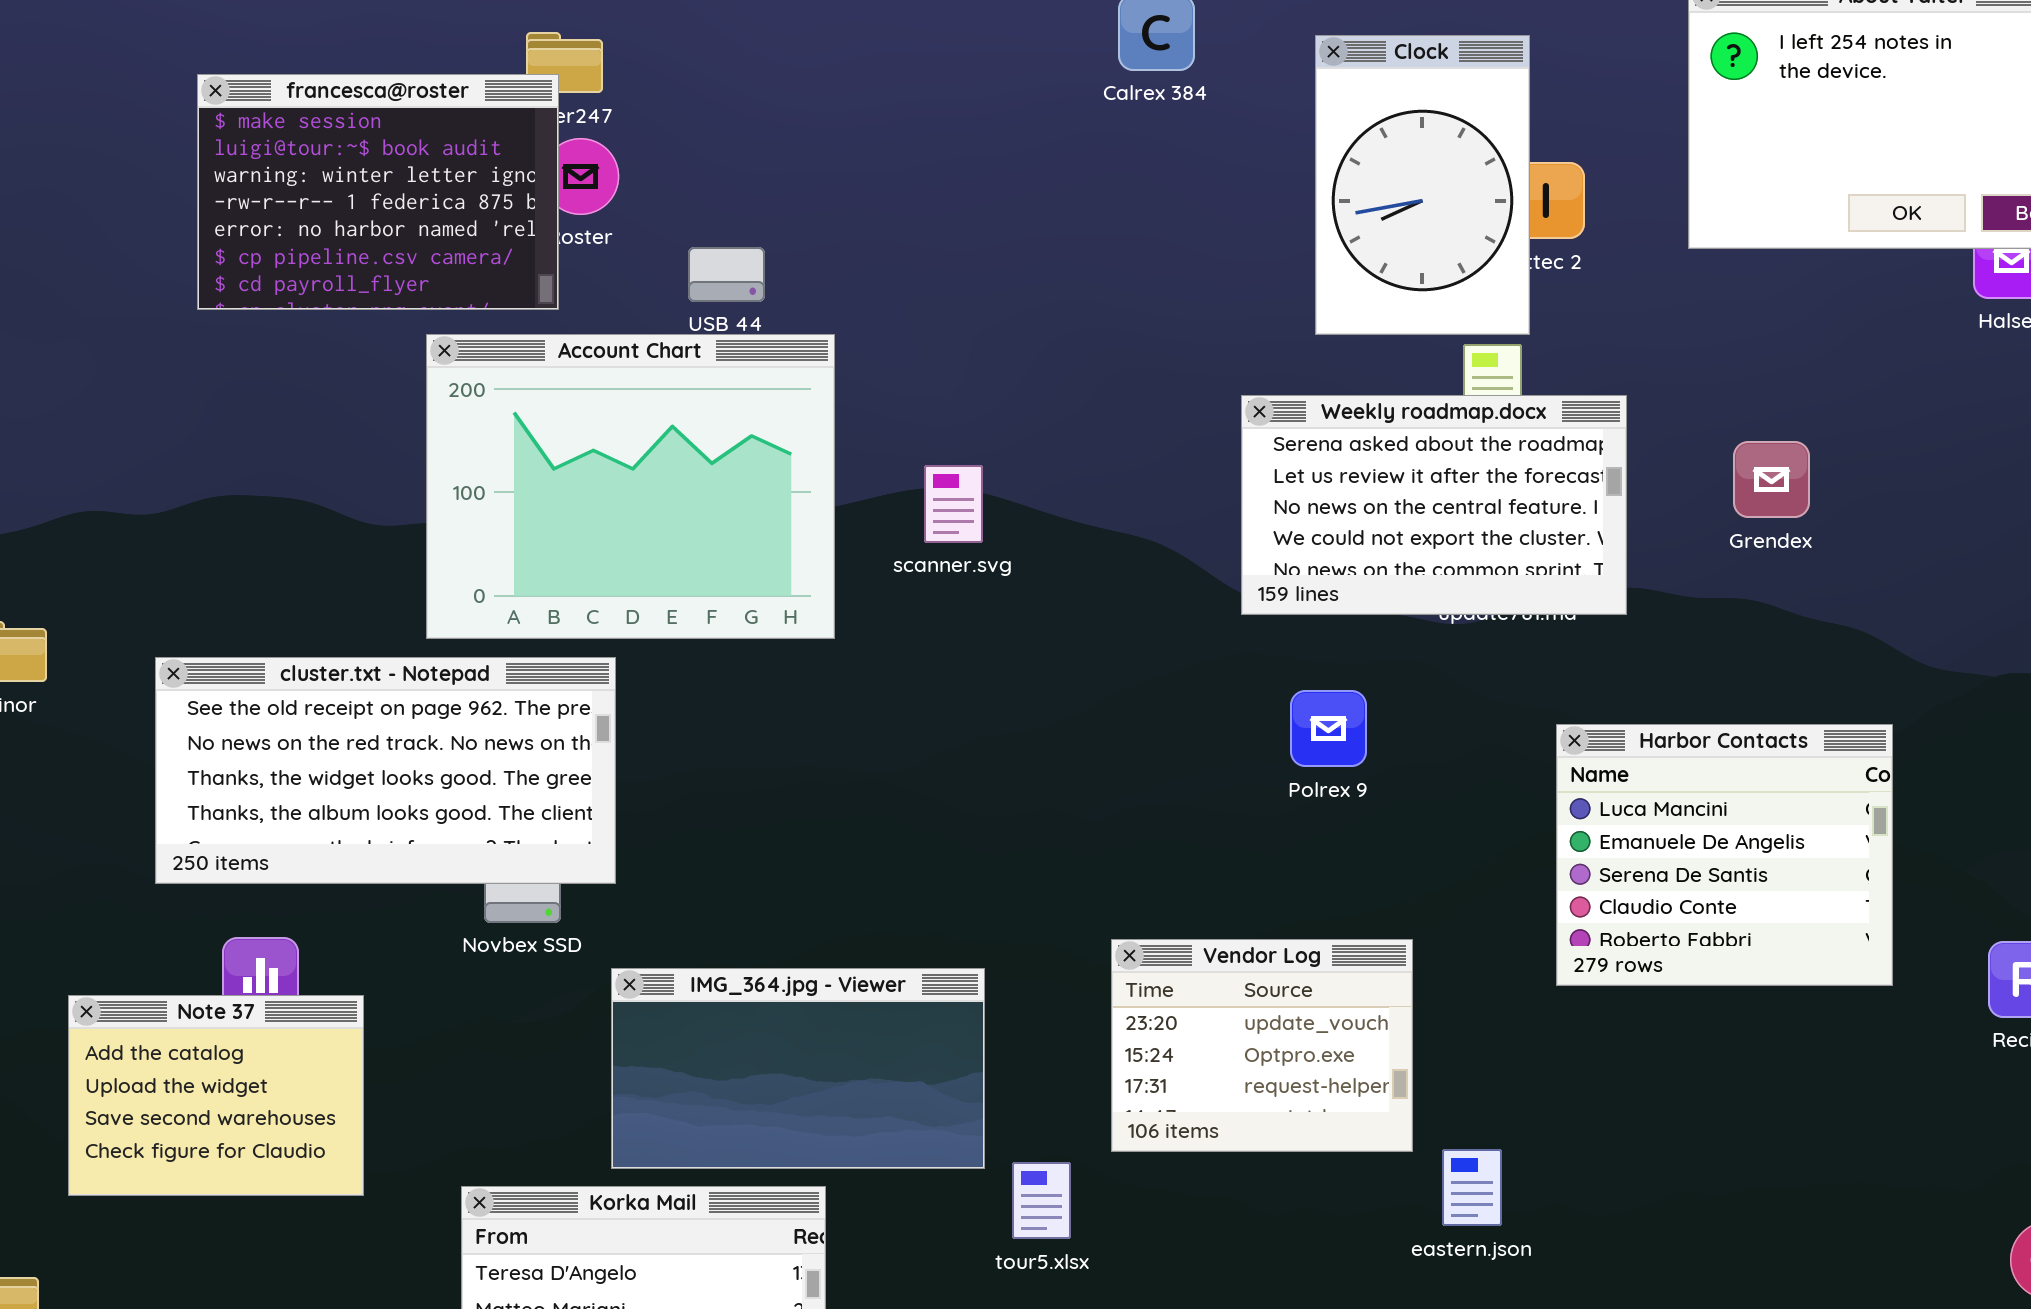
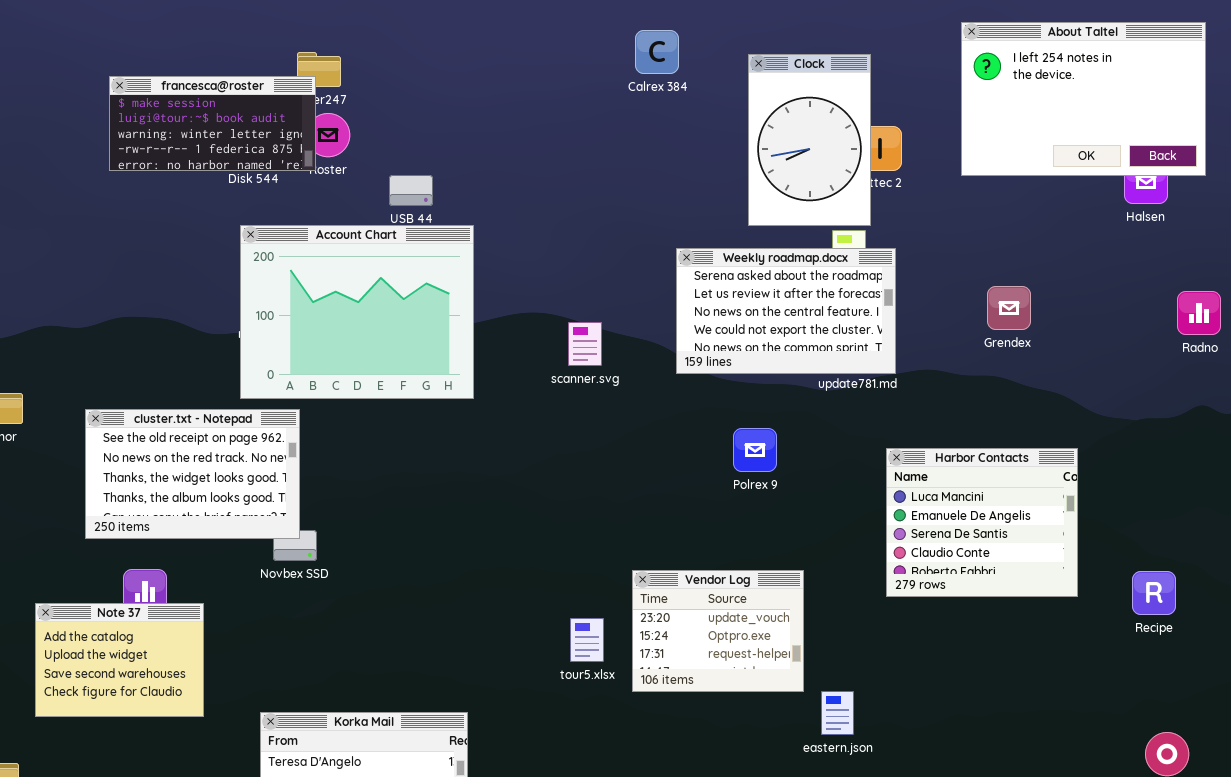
francesca@roster: [197,74,559,310] -> [109,76,316,171], resized
Weekly roadmap.docx: [1241,395,1627,615] -> [676,248,896,374], moved
scanner.svg: [924,465,983,543] -> [568,322,602,366], moved
cluster.txt - Notepad: [155,657,616,884] -> [85,409,300,539], resized
IMG_364.jpg - Viewer: [611,968,985,1169] -> none, closed
tour5.xlsx: [1012,1162,1071,1239] -> [570,618,604,662], moved

